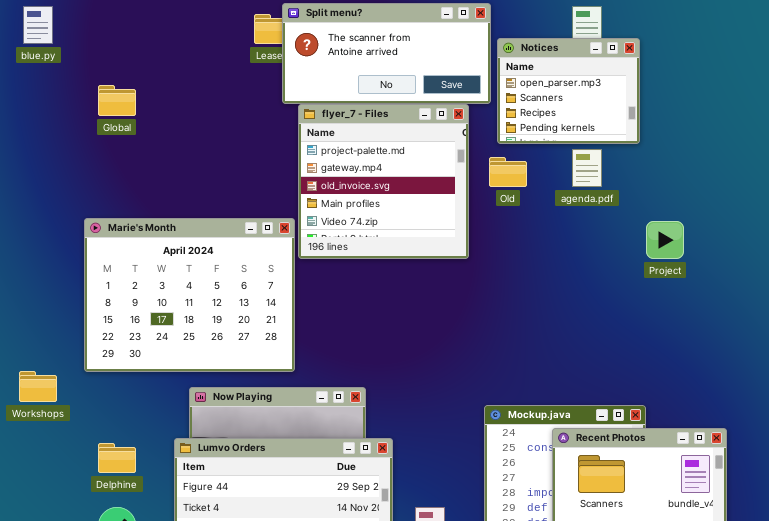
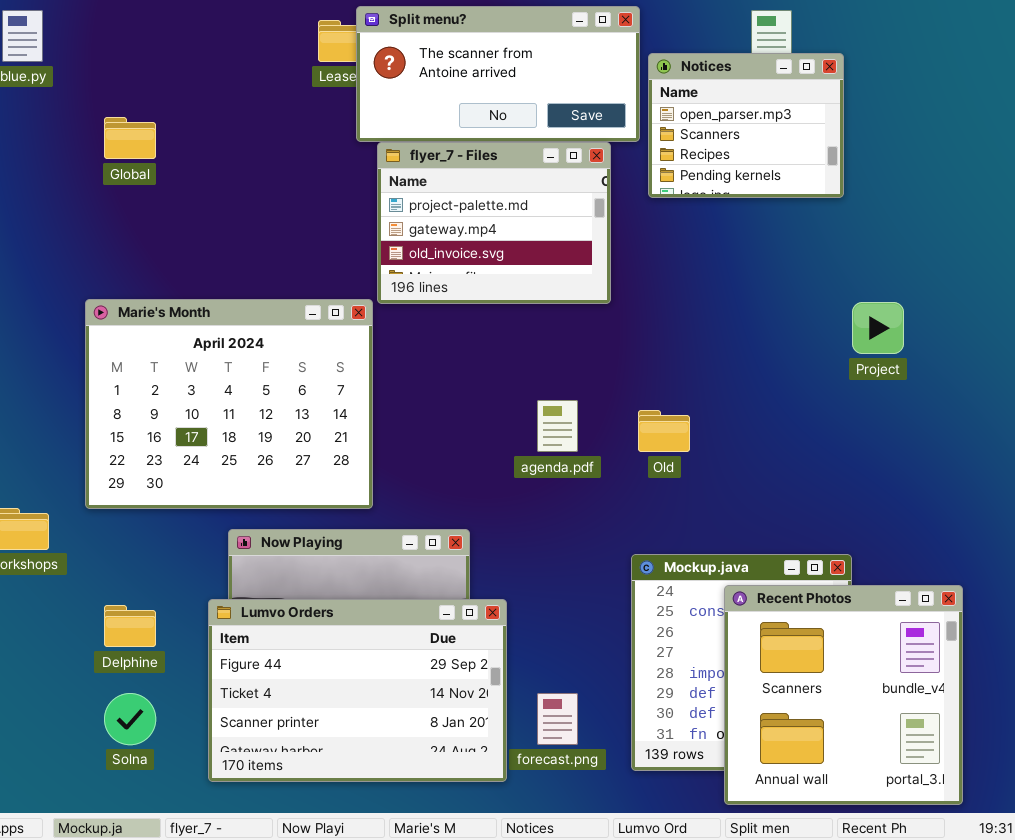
flyer_7 - Files: [298,104,469,259] -> [377,142,611,304], resized
agenda.pdf: [572,149,602,187] -> [537,400,578,452], moved
Old: [489,157,527,187] -> [638,410,690,452], moved

